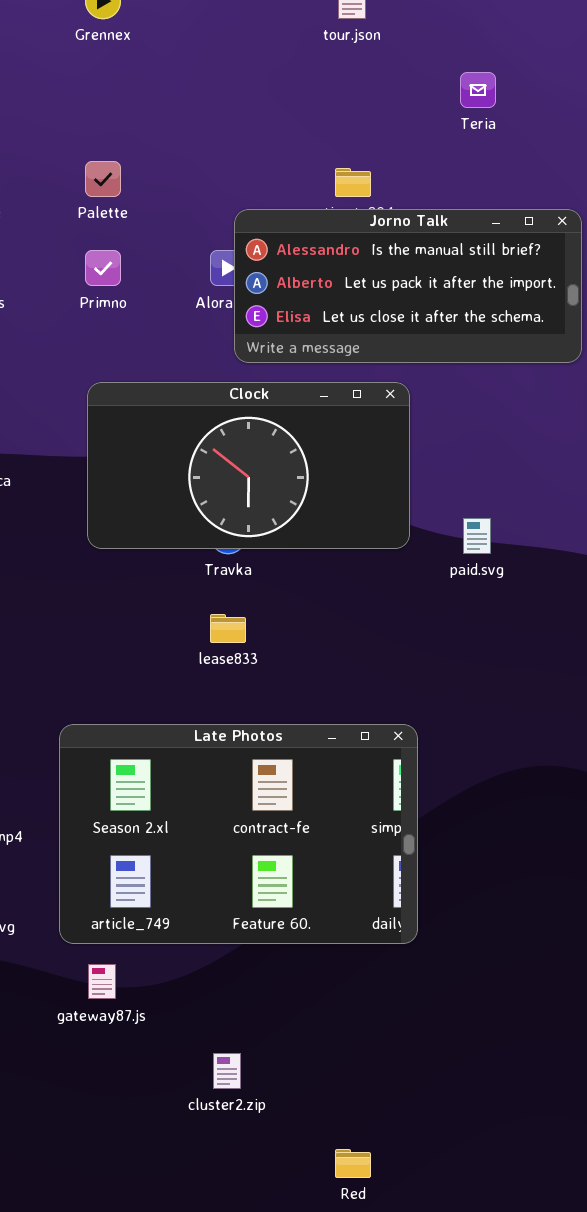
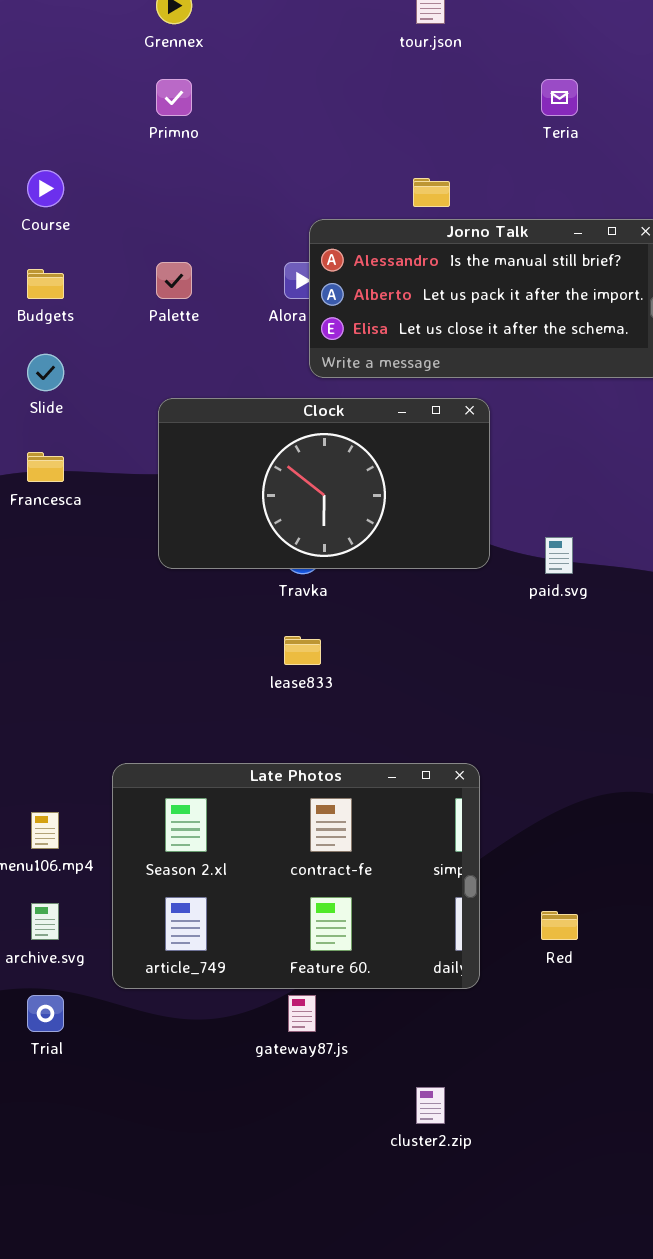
Palette: [85,161,121,197] -> [156,262,192,299], moved
Primno: [85,250,121,286] -> [156,79,192,116], moved
Late Photos: [59,724,418,944] -> [112,763,480,989], moved
gateway87.js: [88,964,116,999] -> [288,995,316,1032], moved
cluster2.zip: [213,1053,241,1089] -> [416,1087,445,1124], moved
Red: [335,1149,371,1178] -> [541,911,578,940], moved

